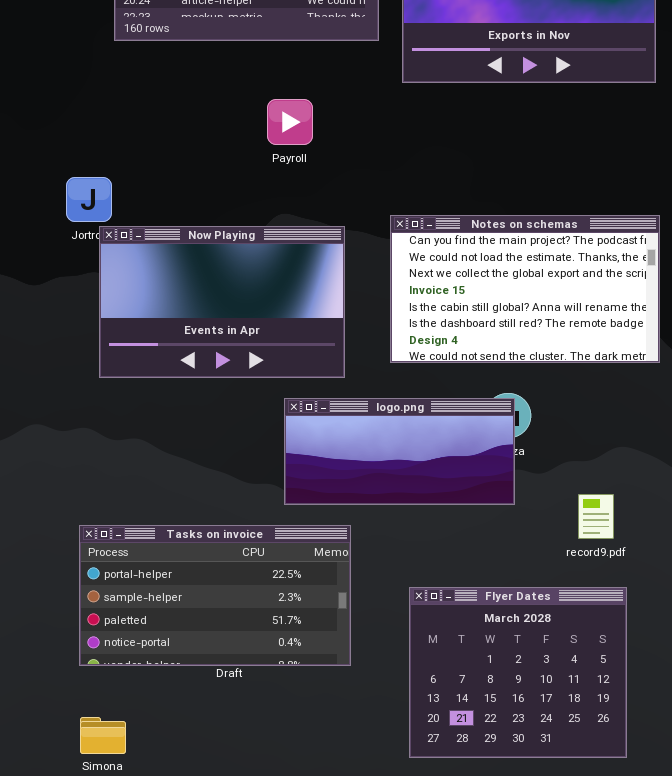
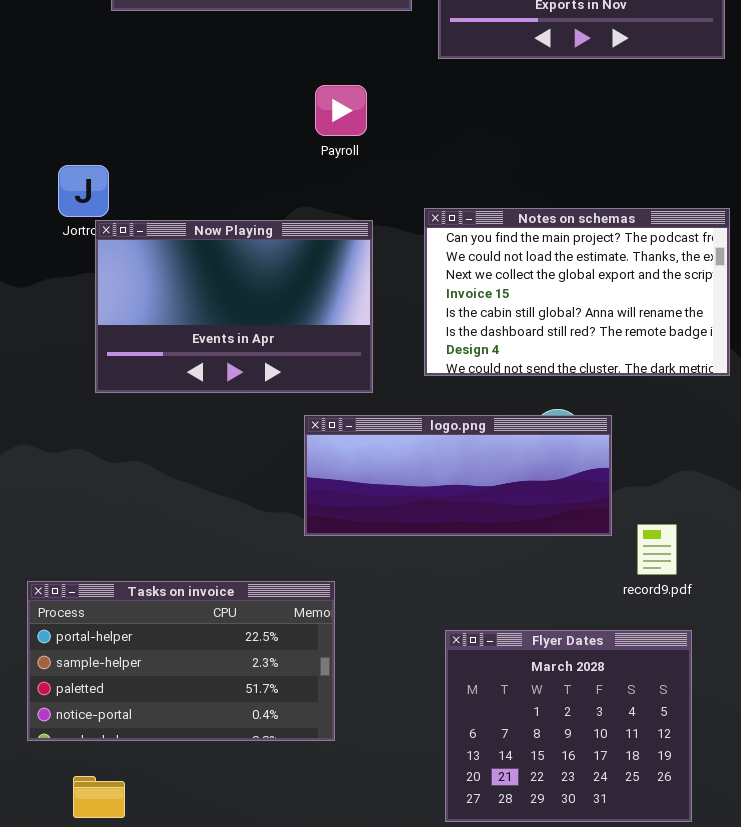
Payroll: [267,99,313,145] -> [315,85,367,136], moved
logo.png: [284,398,515,505] -> [304,415,612,536], resized
Tasks on invoice: [79,525,351,666] -> [27,581,335,741], moved

